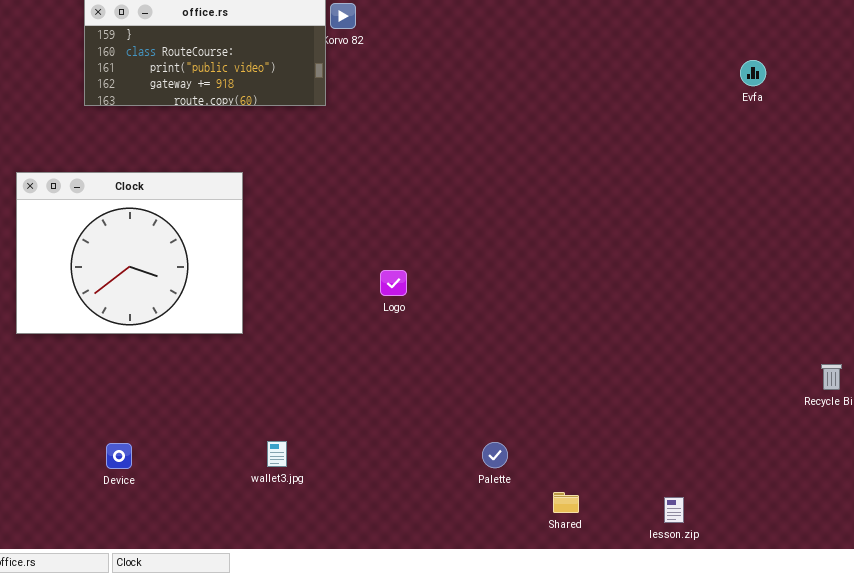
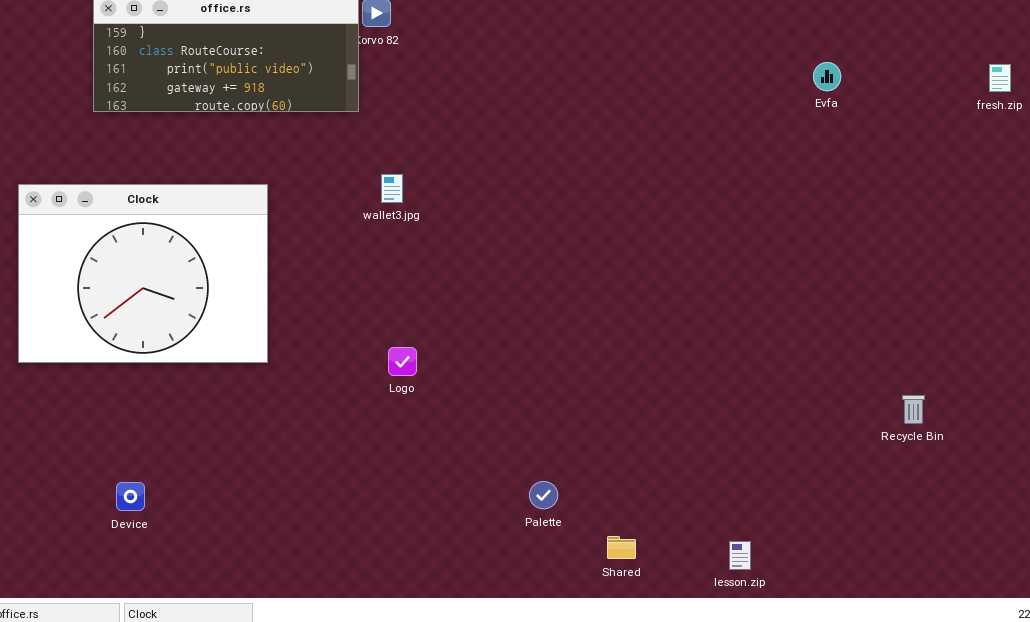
Logo: [380,270,407,296] -> [388,347,417,376], moved
wallet3.jpg: [267,441,287,467] -> [381,174,403,203], moved

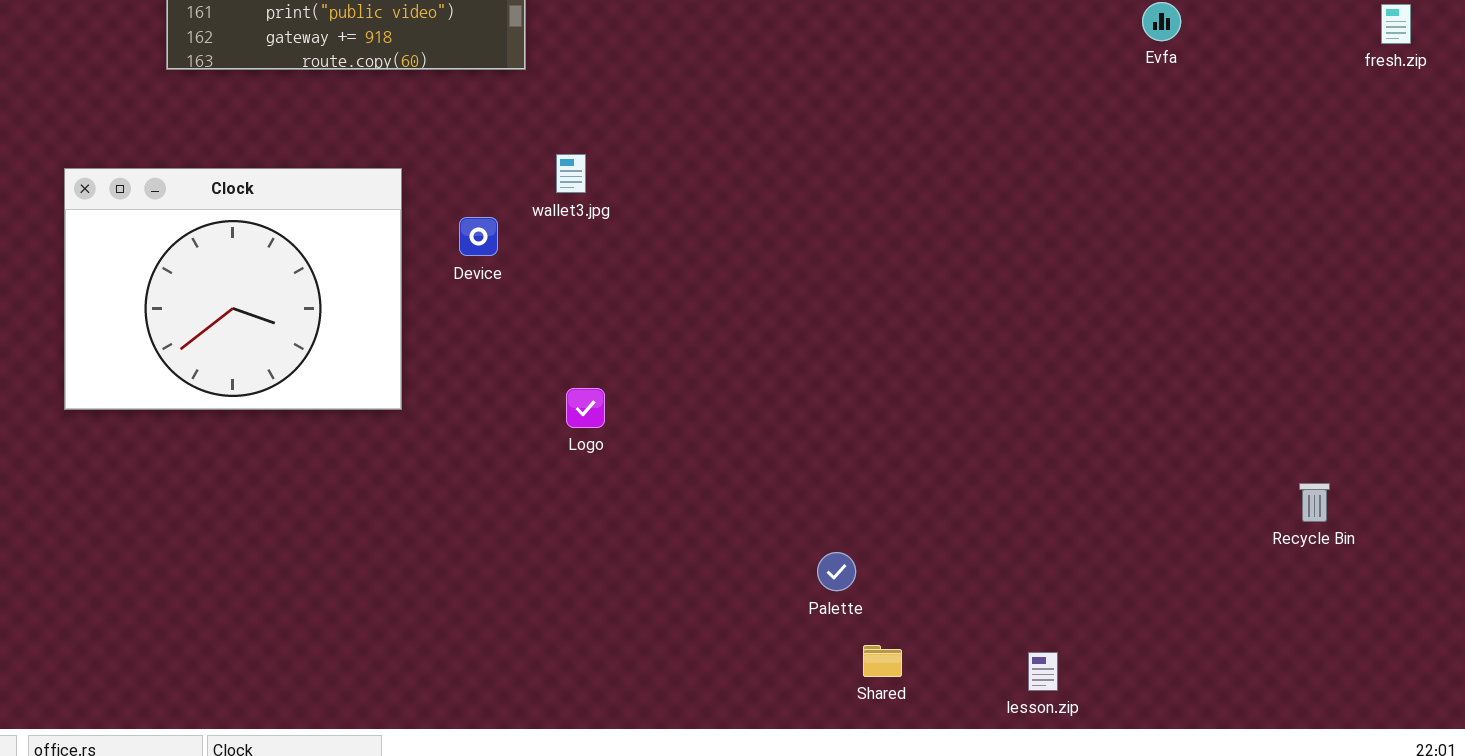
Recycle Bin: [902,395,925,424] -> [1299,483,1330,522], moved
Palette: [529,481,558,509] -> [817,552,856,591], moved
Device: [116,482,145,511] -> [459,217,498,256], moved

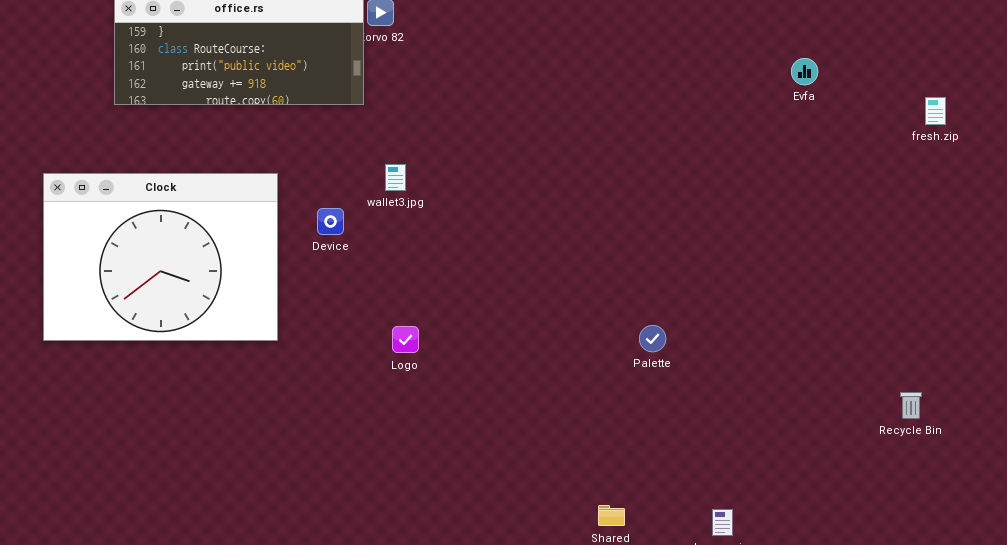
fresh.zip: [1381,4,1411,44] -> [925,97,946,125], moved
Palette: [817,552,856,591] -> [639,325,666,352], moved

